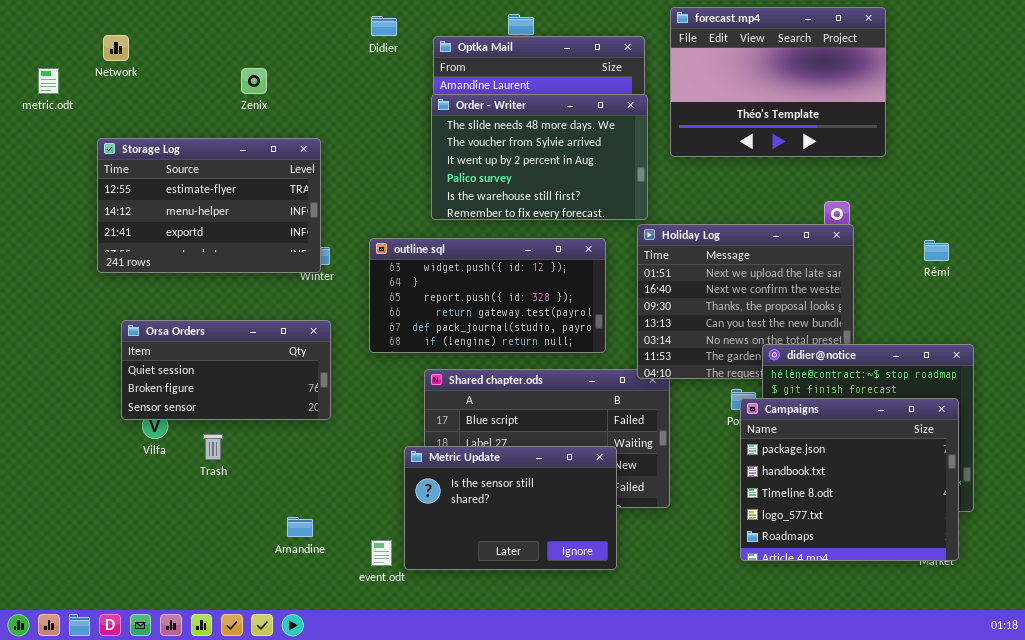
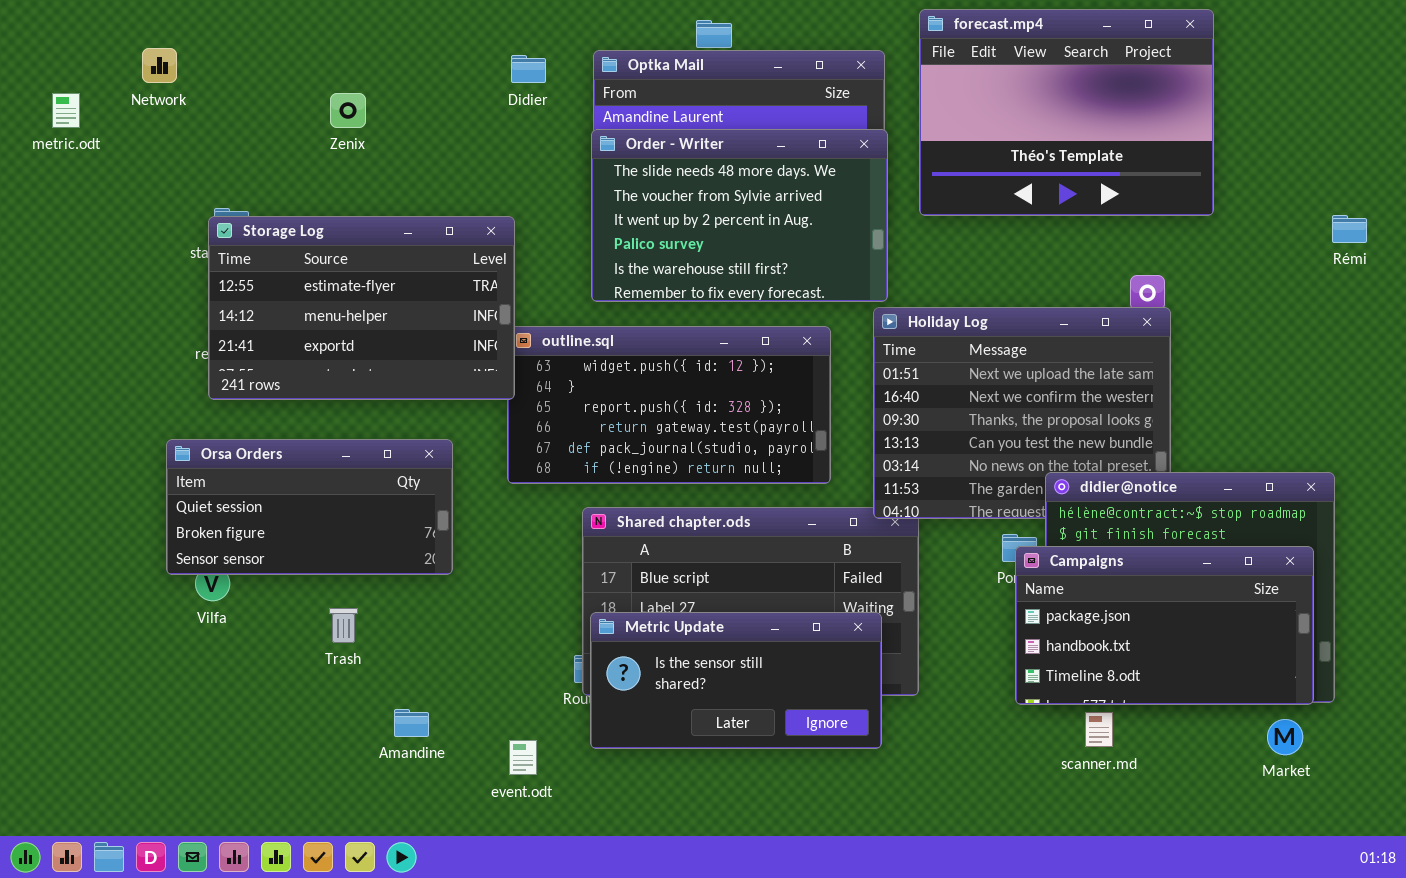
Didier: [371,16,397,36] -> [511,55,546,83], moved
Storage Log: [97,138,321,273] -> [208,216,515,400], moved
Rémi: [924,240,949,261] -> [1332,215,1367,243], moved
Campaigns: [740,398,959,561] -> [1015,546,1314,705], resized
Trash: [203,434,223,460] -> [329,608,358,643], moved
Metric Update: [404,446,617,570] -> [590,612,882,749], moved, resized

